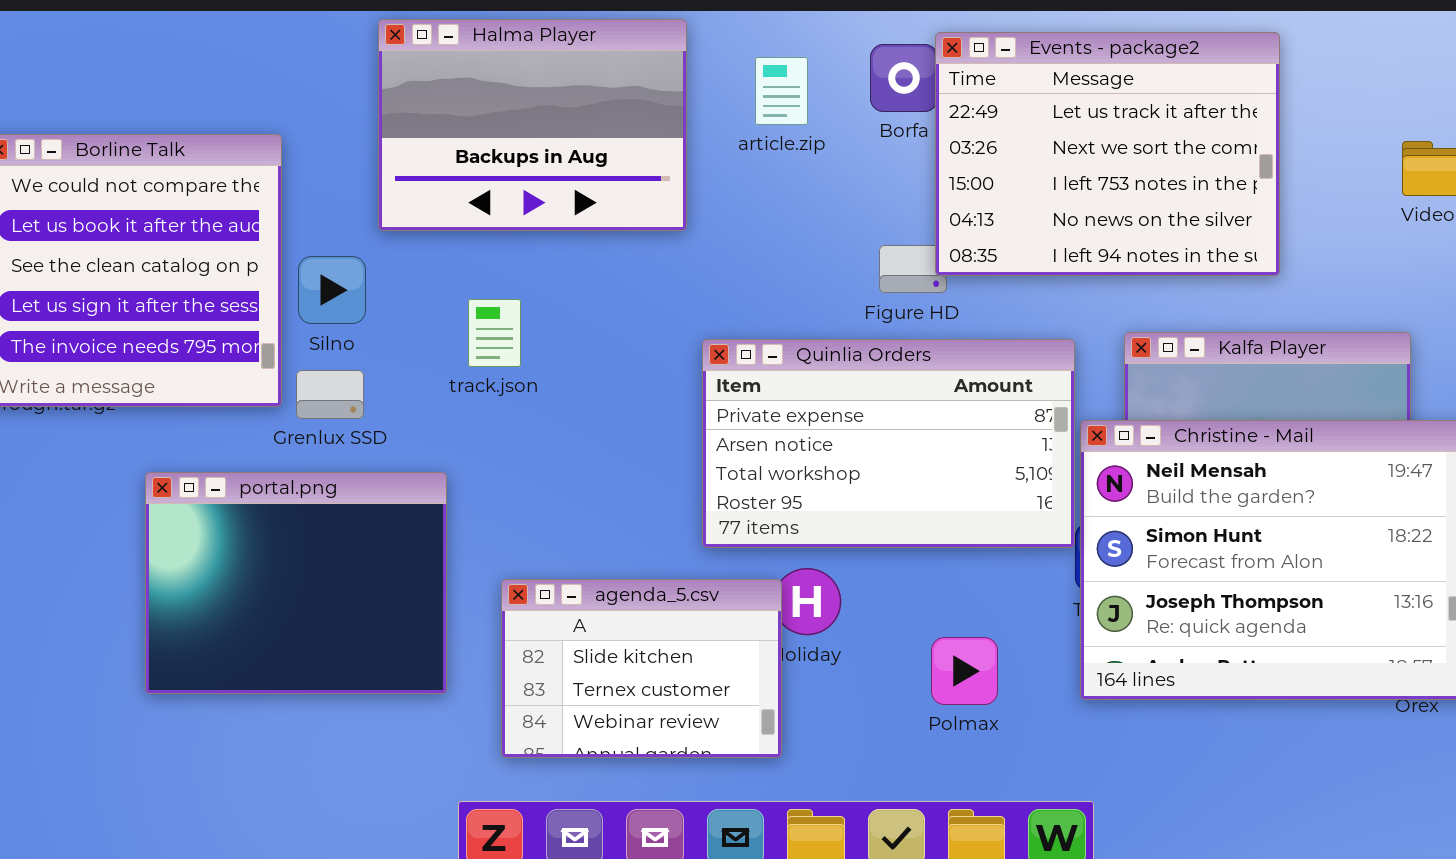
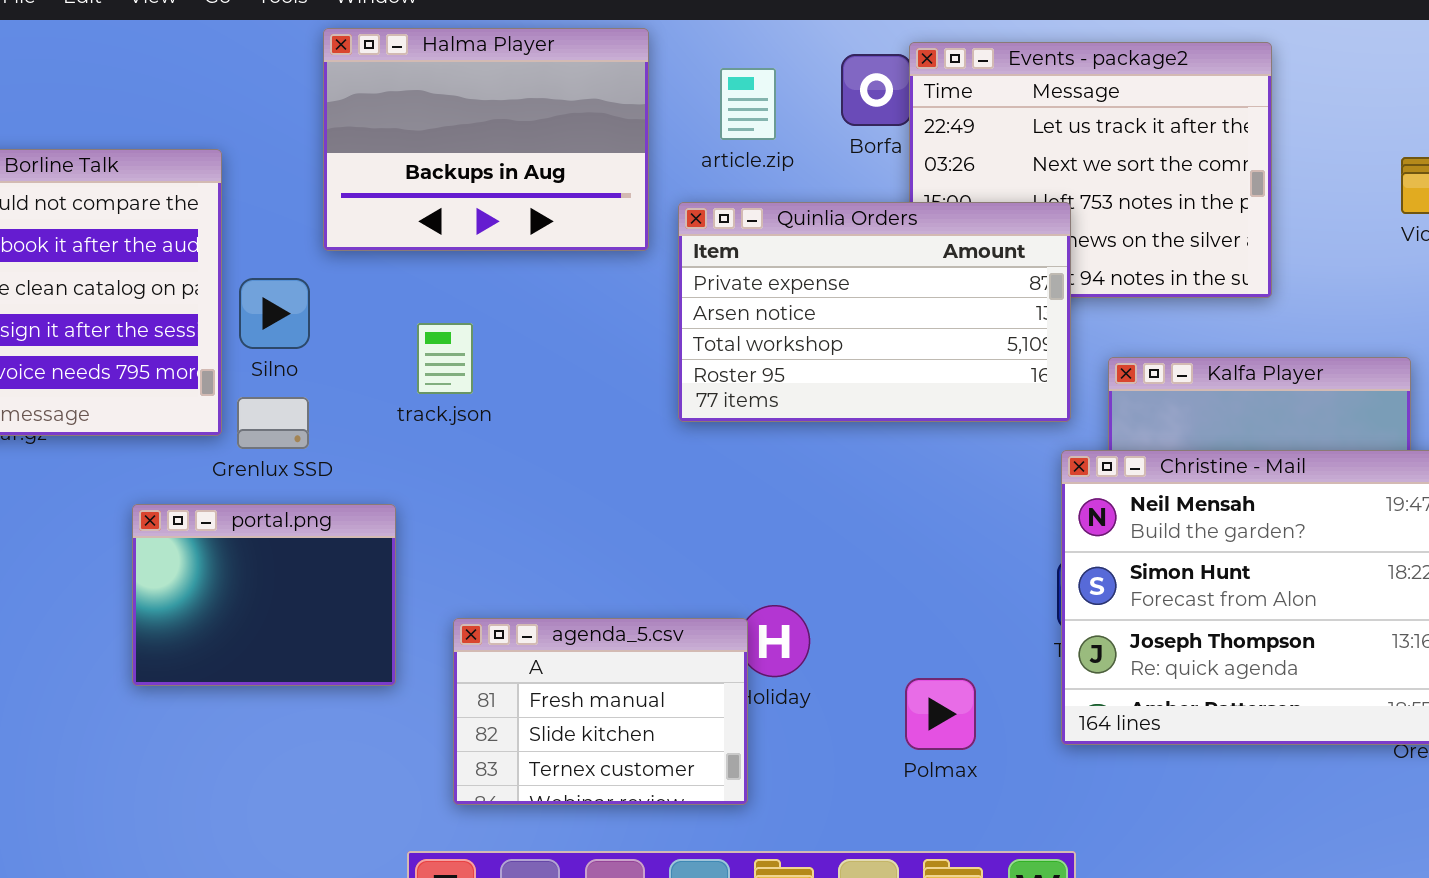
Quinlia Orders: [702,339,1075,548] -> [678,202,1071,422], moved
portal.png: [145,472,447,694] -> [132,504,396,686], resized
agenda_5.csv: [501,579,782,758] -> [453,618,748,805], scrolled up 1 row

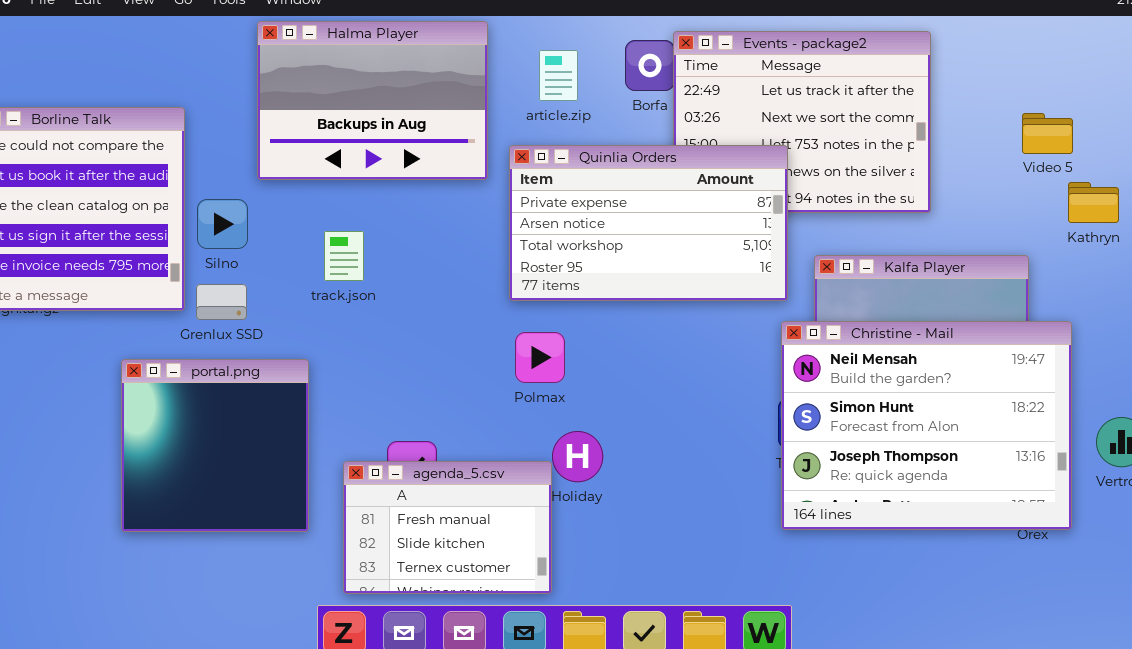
portal.png: [132,504,396,686] -> [121,359,309,532], resized
agenda_5.csv: [453,618,748,805] -> [343,461,552,594], moved
Polmax: [905,678,976,750] -> [515,332,565,383], moved

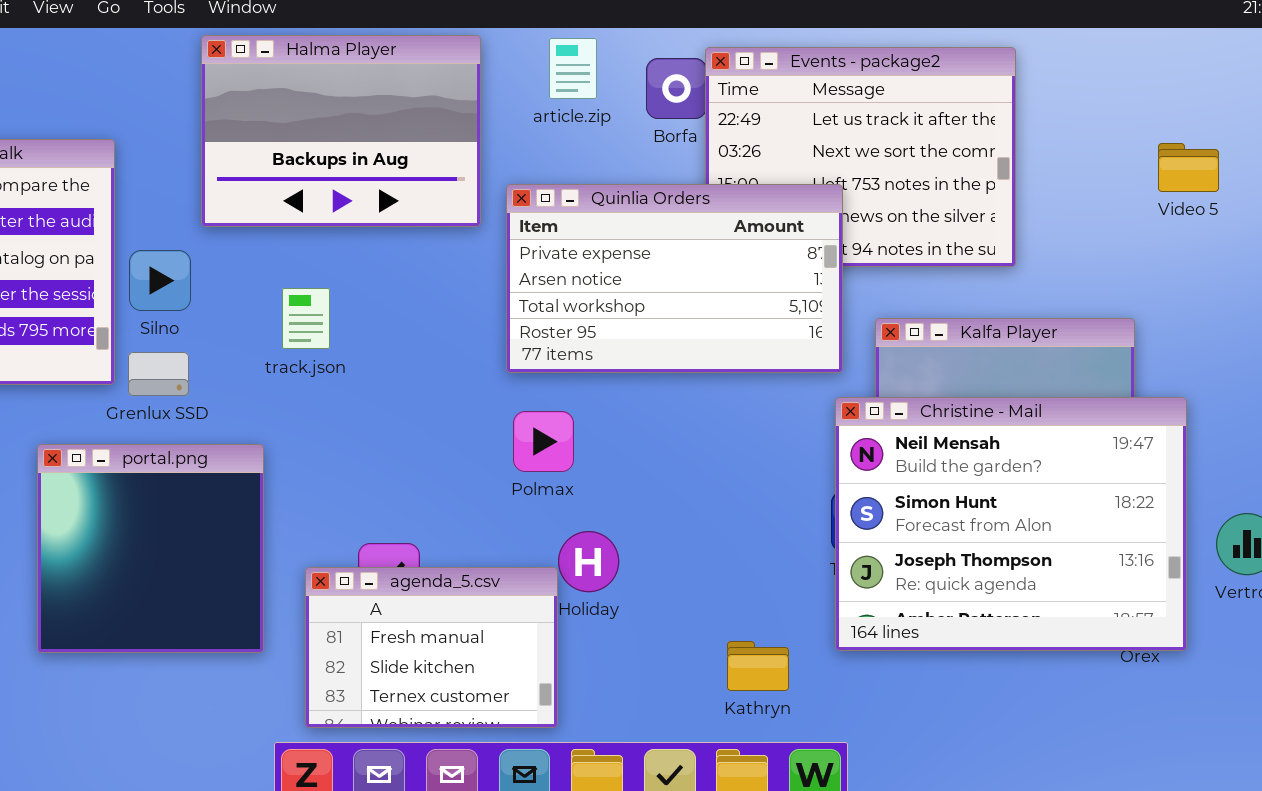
article.zip: [539,50,578,101] -> [549,38,597,99], moved
Video 5: [1022,113,1073,154] -> [1158,143,1219,192], moved
Kathryn: [1068,182,1119,223] -> [727,641,789,691], moved

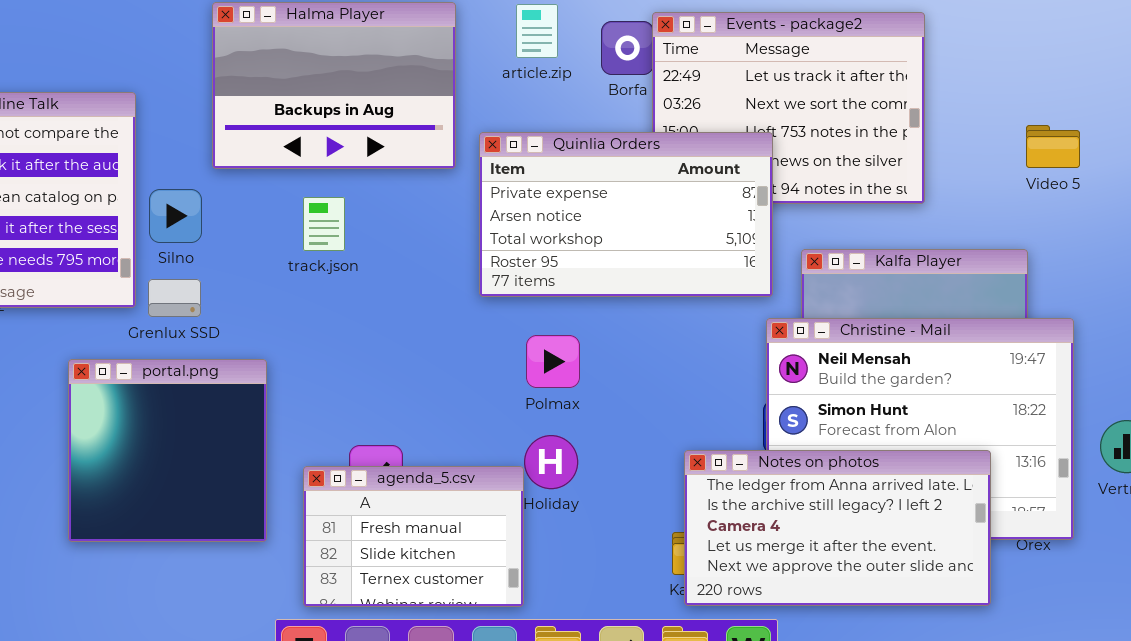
Video 5: [1158,143,1219,192] -> [1026,125,1080,168], moved
track.json: [282,288,330,349] -> [303,197,345,251], moved
Polmax: [513,411,574,472] -> [526,335,580,388], moved
Notes on photos: none -> [684,450,991,606], opened

